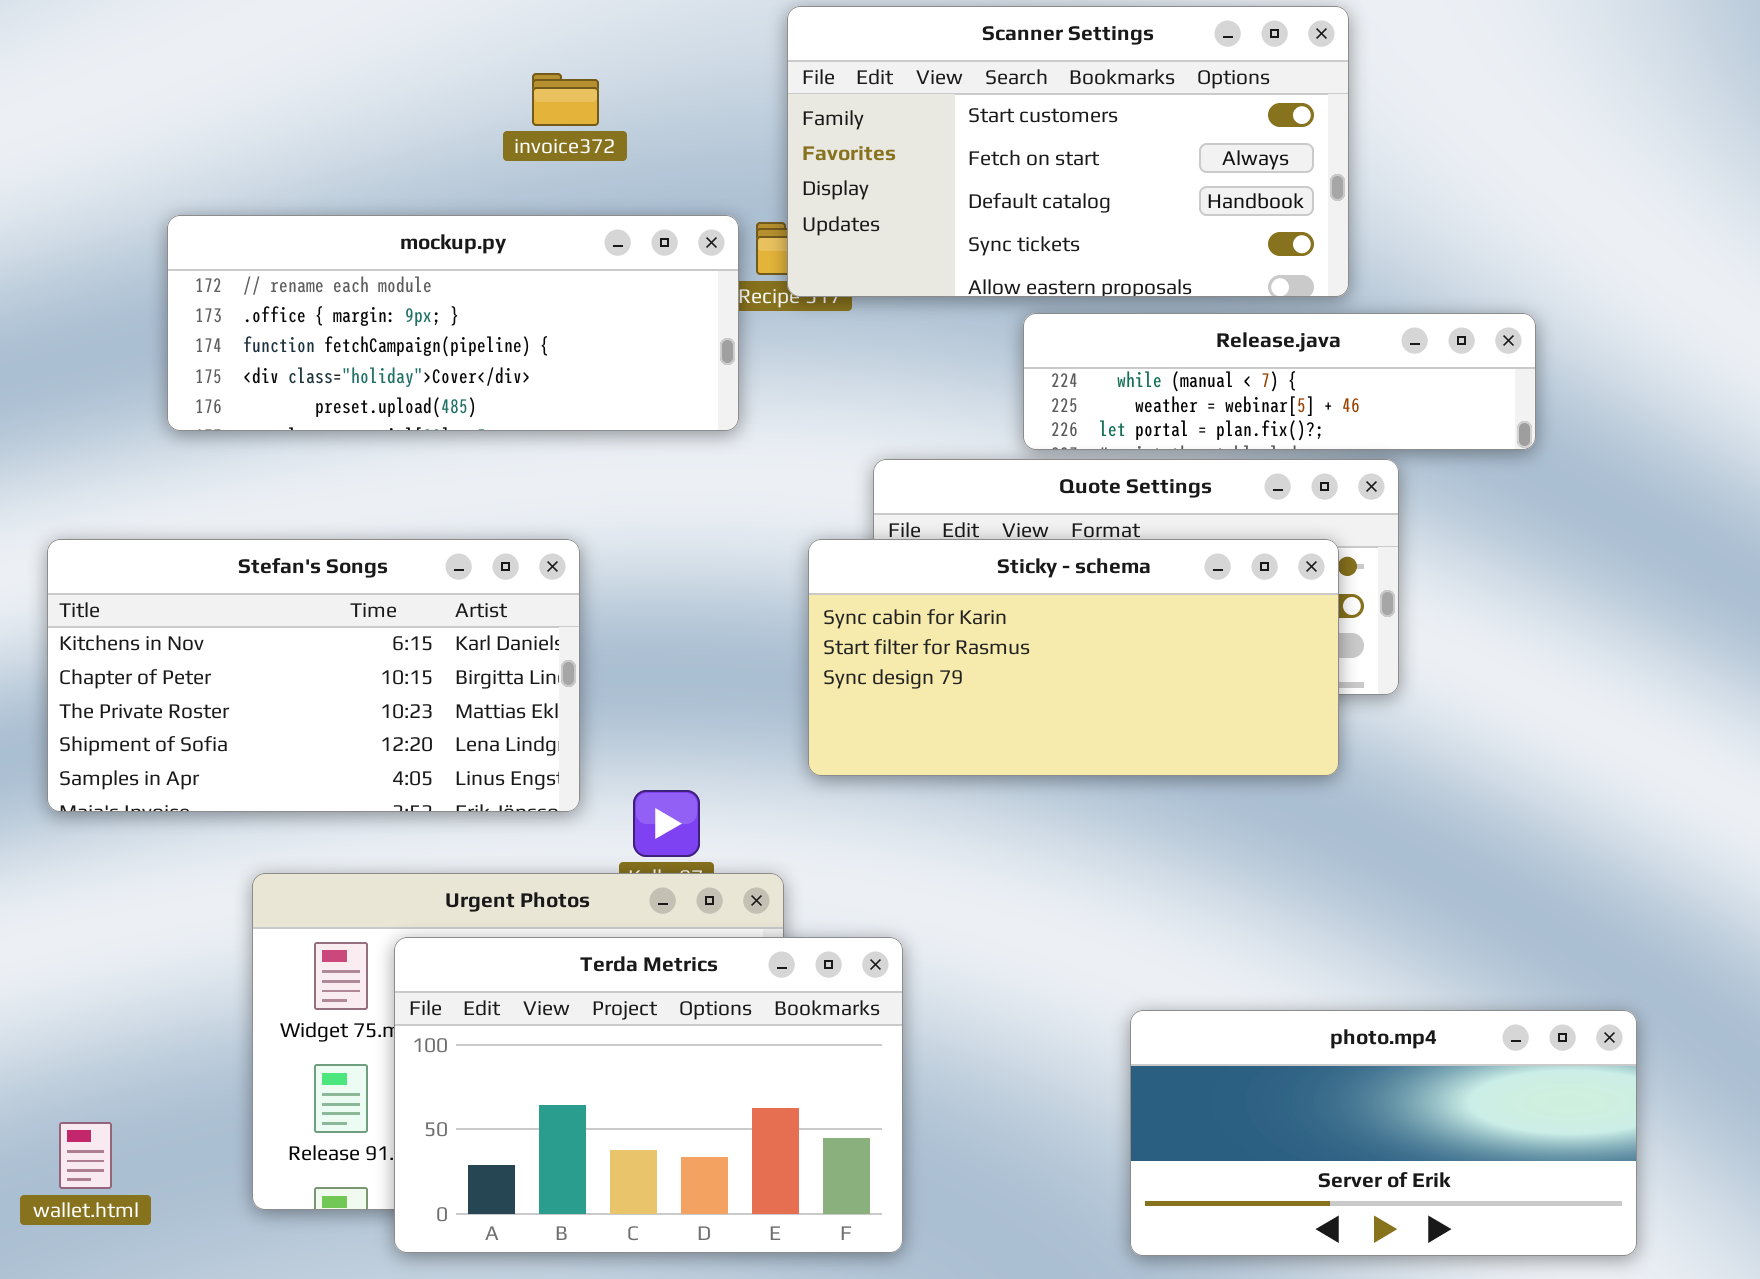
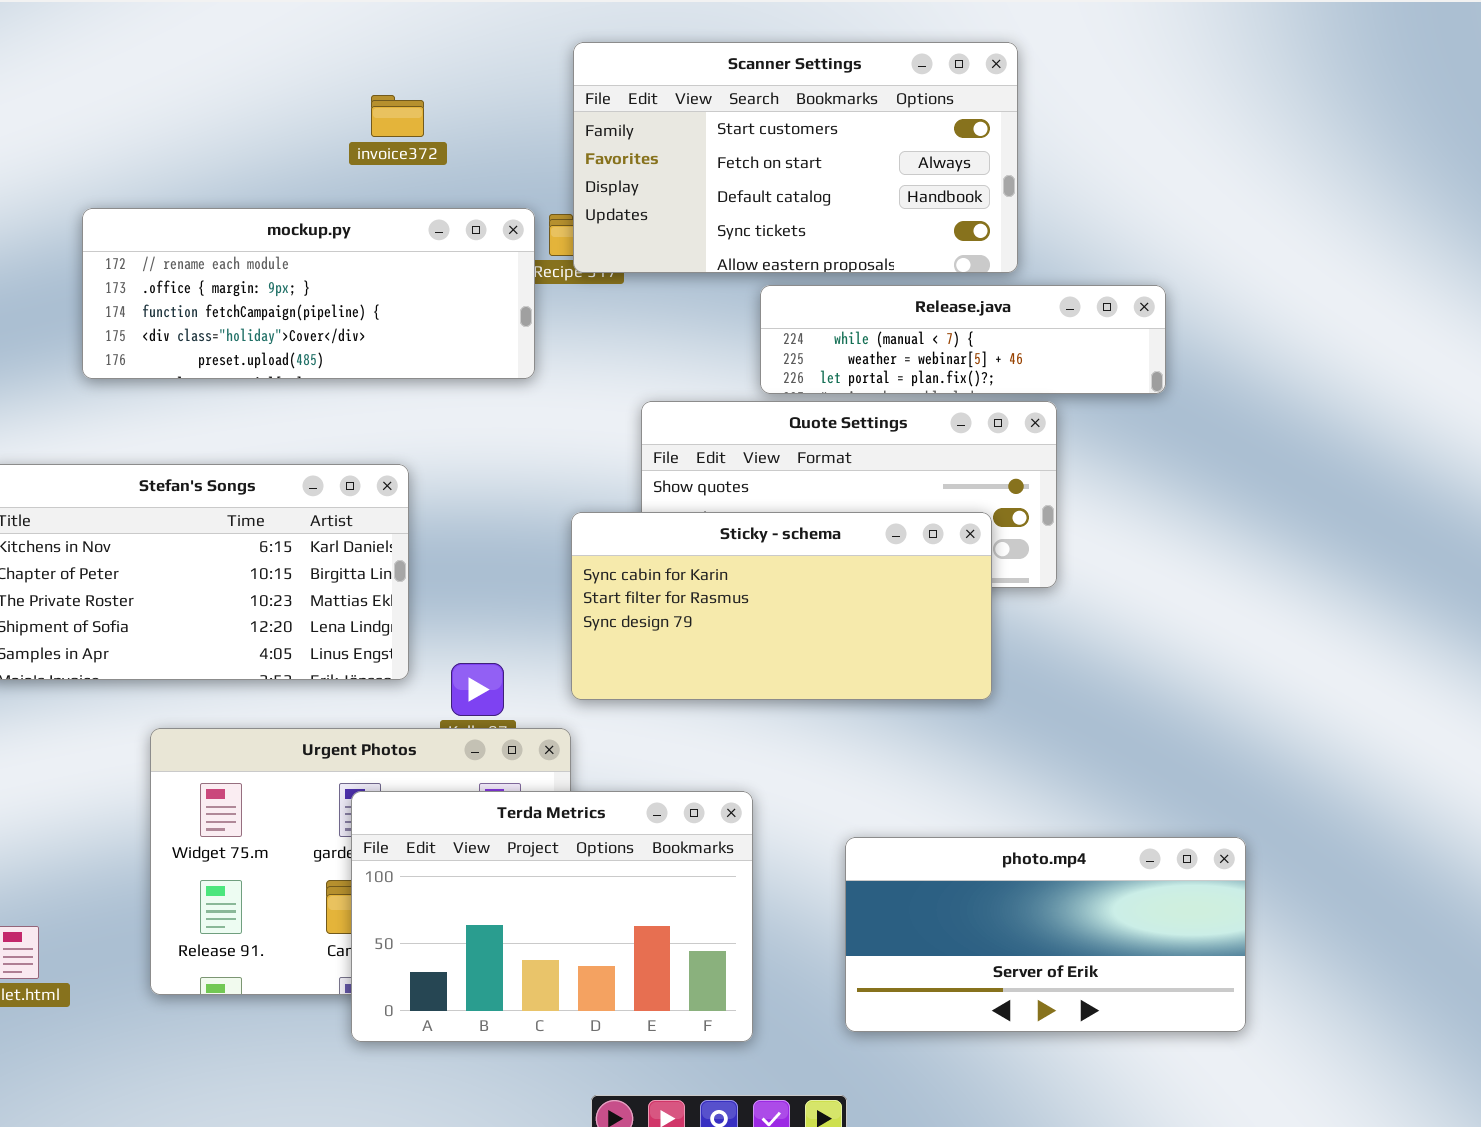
Sticky - schema: [808,539,1339,776] -> [571,512,992,700], moved
Terda Metrics: [394,937,903,1253] -> [351,791,753,1042], moved

